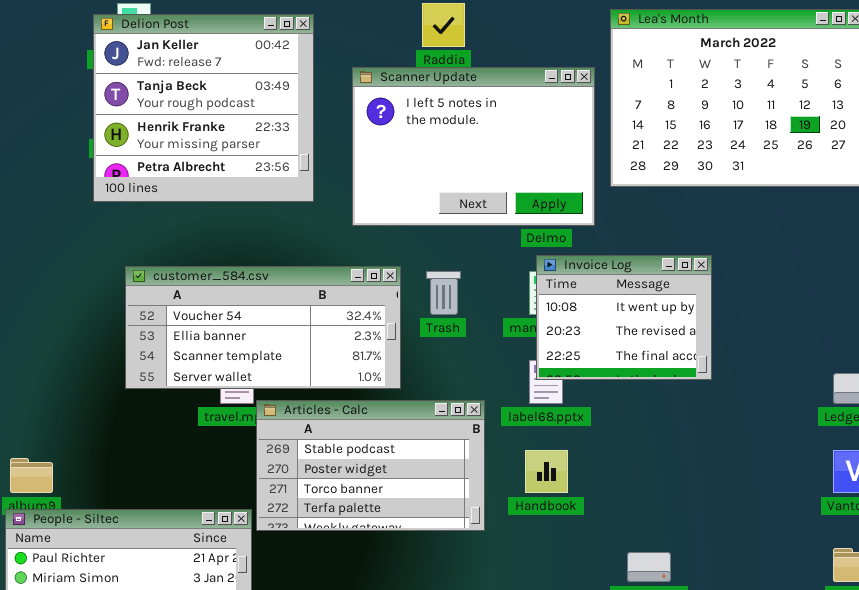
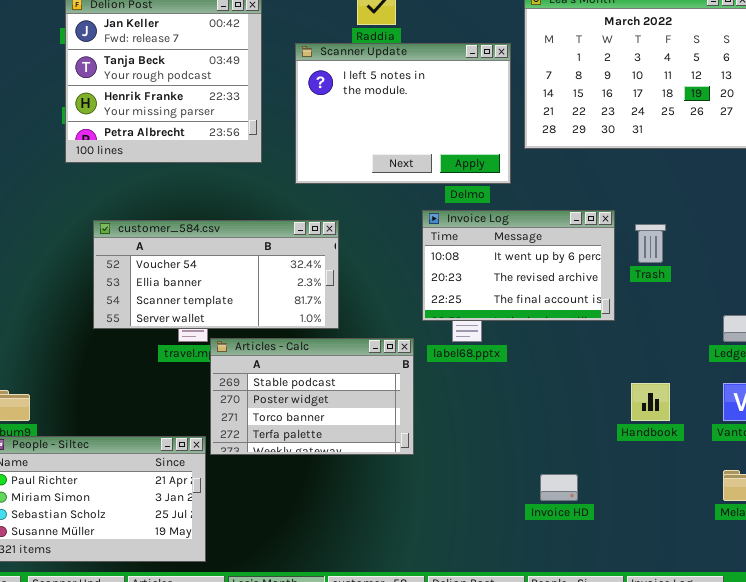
Invoice Log: [536,255,712,380] -> [422,210,615,321], resized
Trash: [426,271,461,315] -> [635,224,666,263], moved
Handbook: [525,450,568,493] -> [631,383,670,421], moved

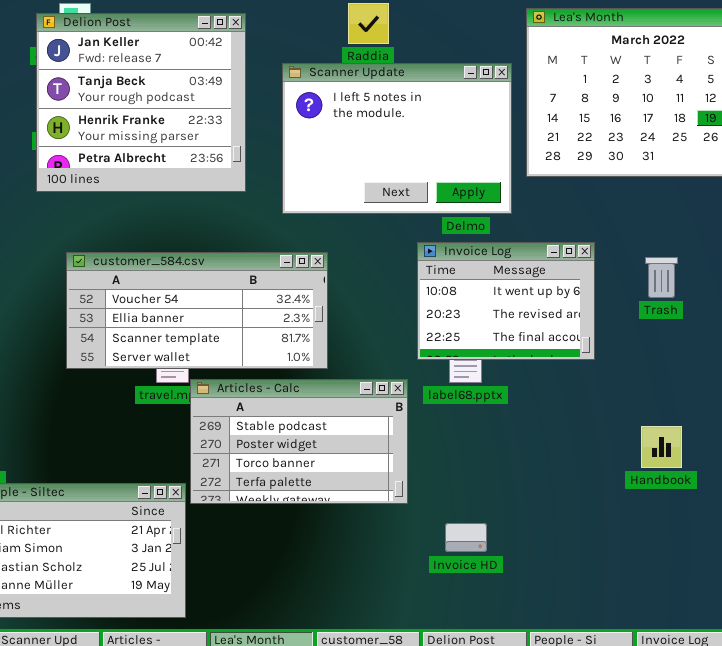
Invoice Log: [422,210,615,321] -> [417,242,595,360], resized
Invoice HD: [540,474,578,501] -> [445,523,487,552], moved

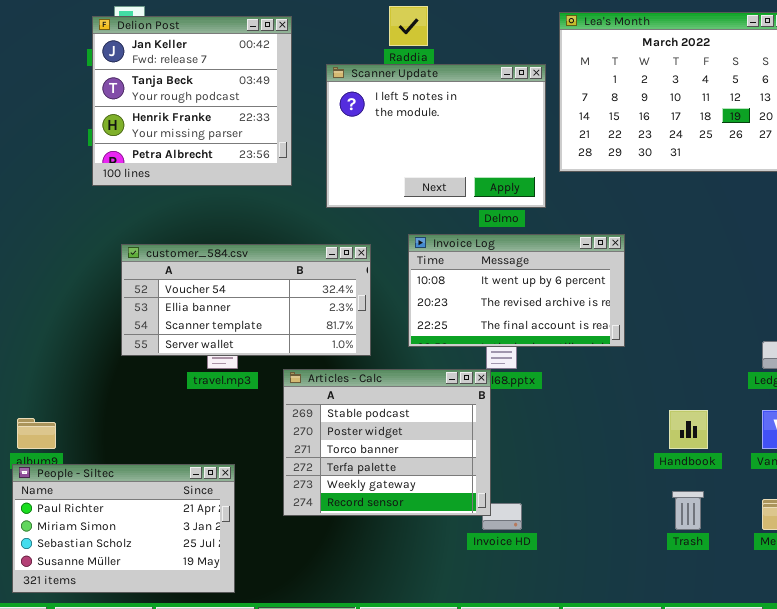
Invoice Log: [417,242,595,360] -> [408,234,625,347], resized
Trash: [645,257,678,298] -> [672,491,704,530], moved
Articles - Calc: [190,379,408,504] -> [283,369,491,516], moved, resized

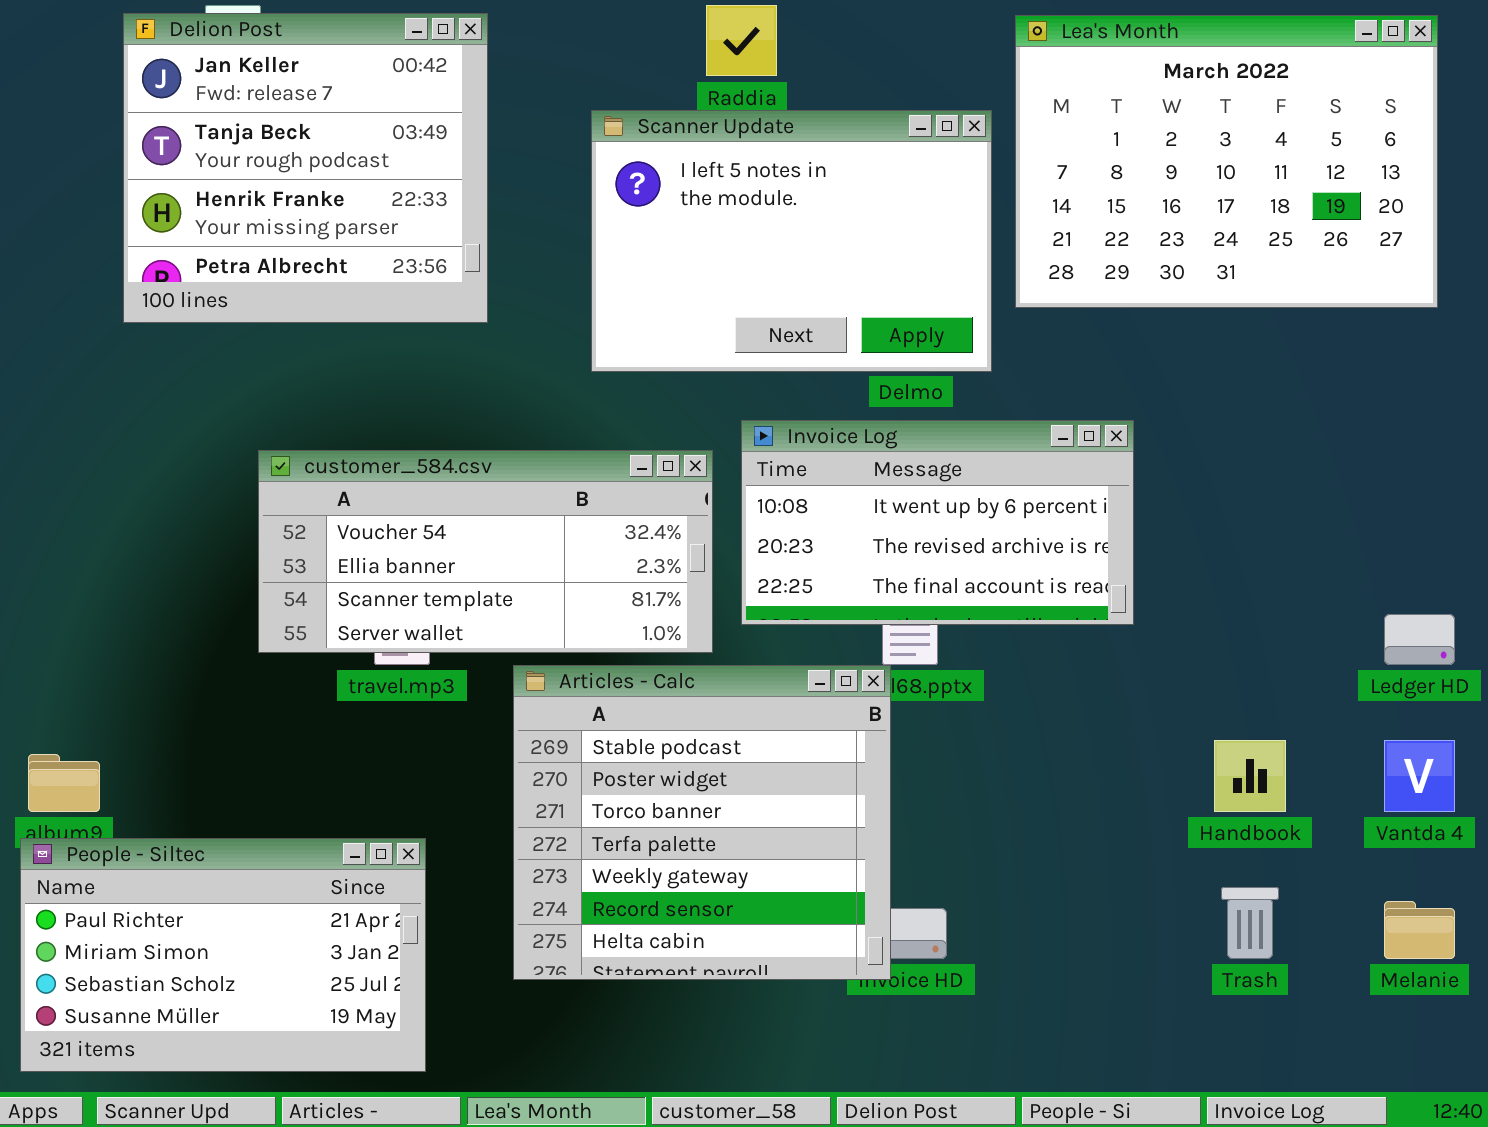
Delion Post: [92,16,292,186] -> [123,13,488,323], moved
customer_584.csv: [121,244,371,356] -> [258,450,713,653], moved
Articles - Calc: [283,369,491,516] -> [513,665,891,980], resized

